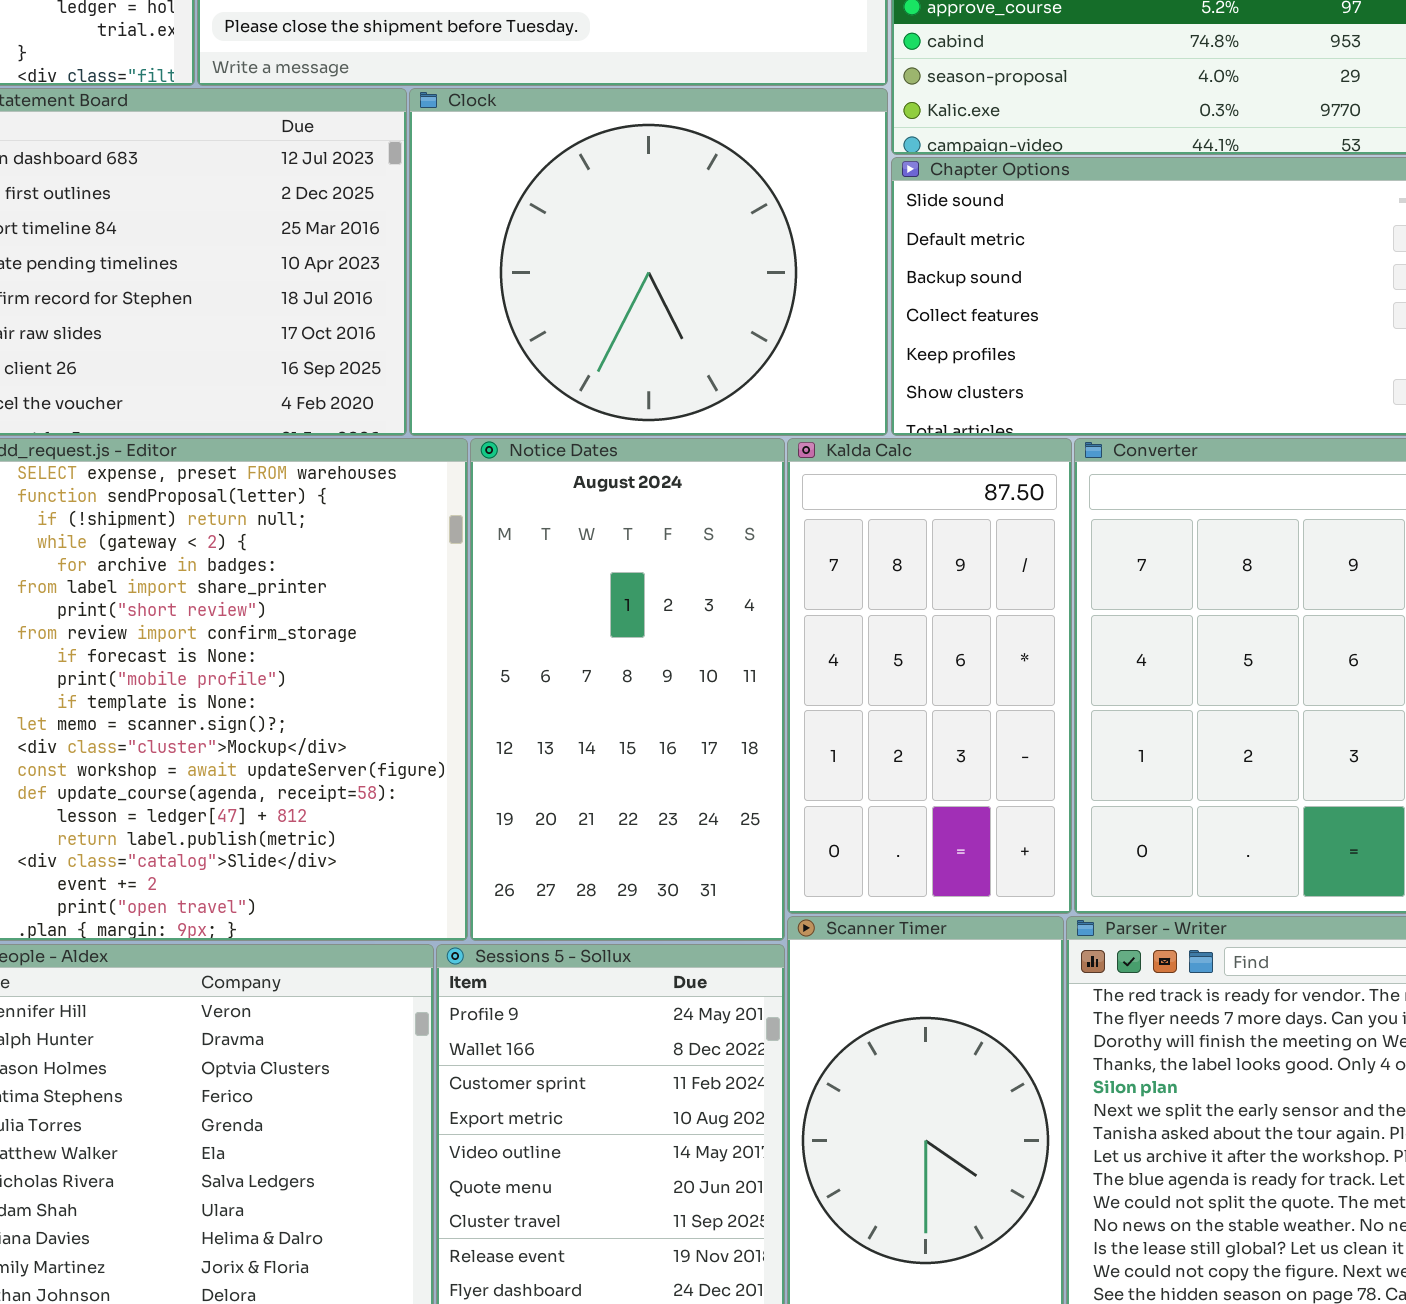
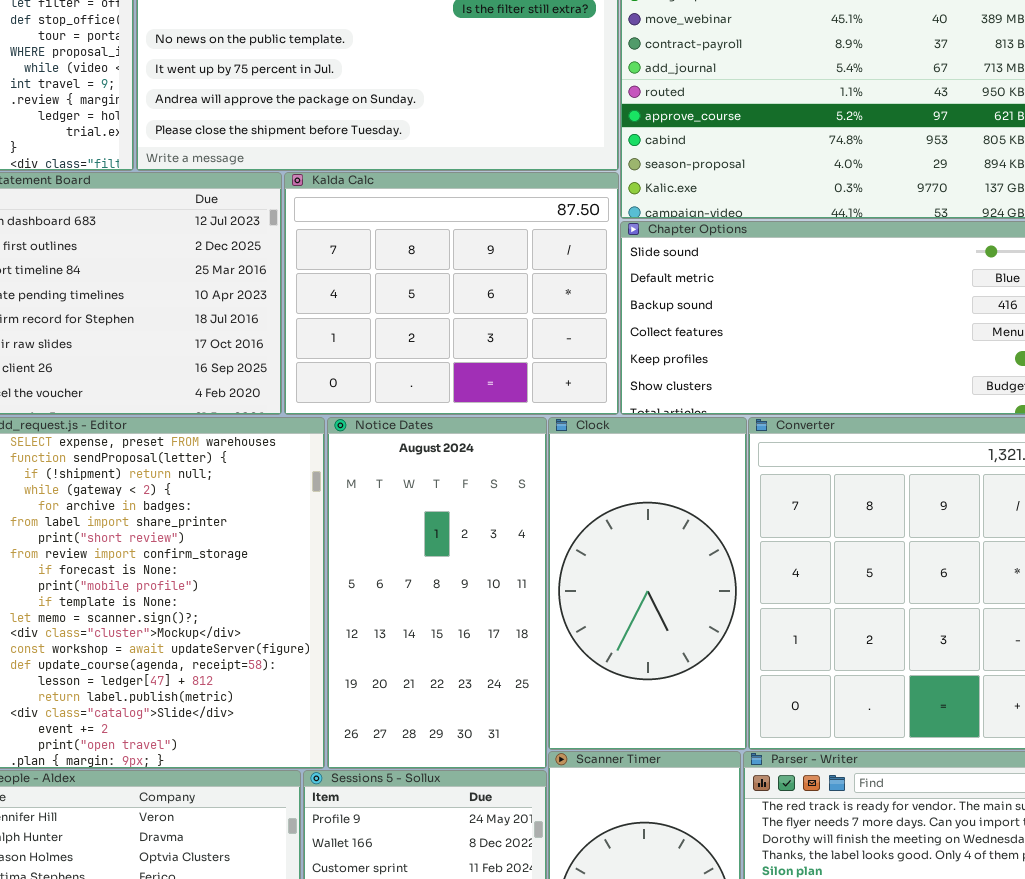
Clock: [409,88,888,436] -> [548,417,747,750], moved, resized
Kalda Calc: [787,438,1072,914] -> [284,172,619,415], moved, resized

